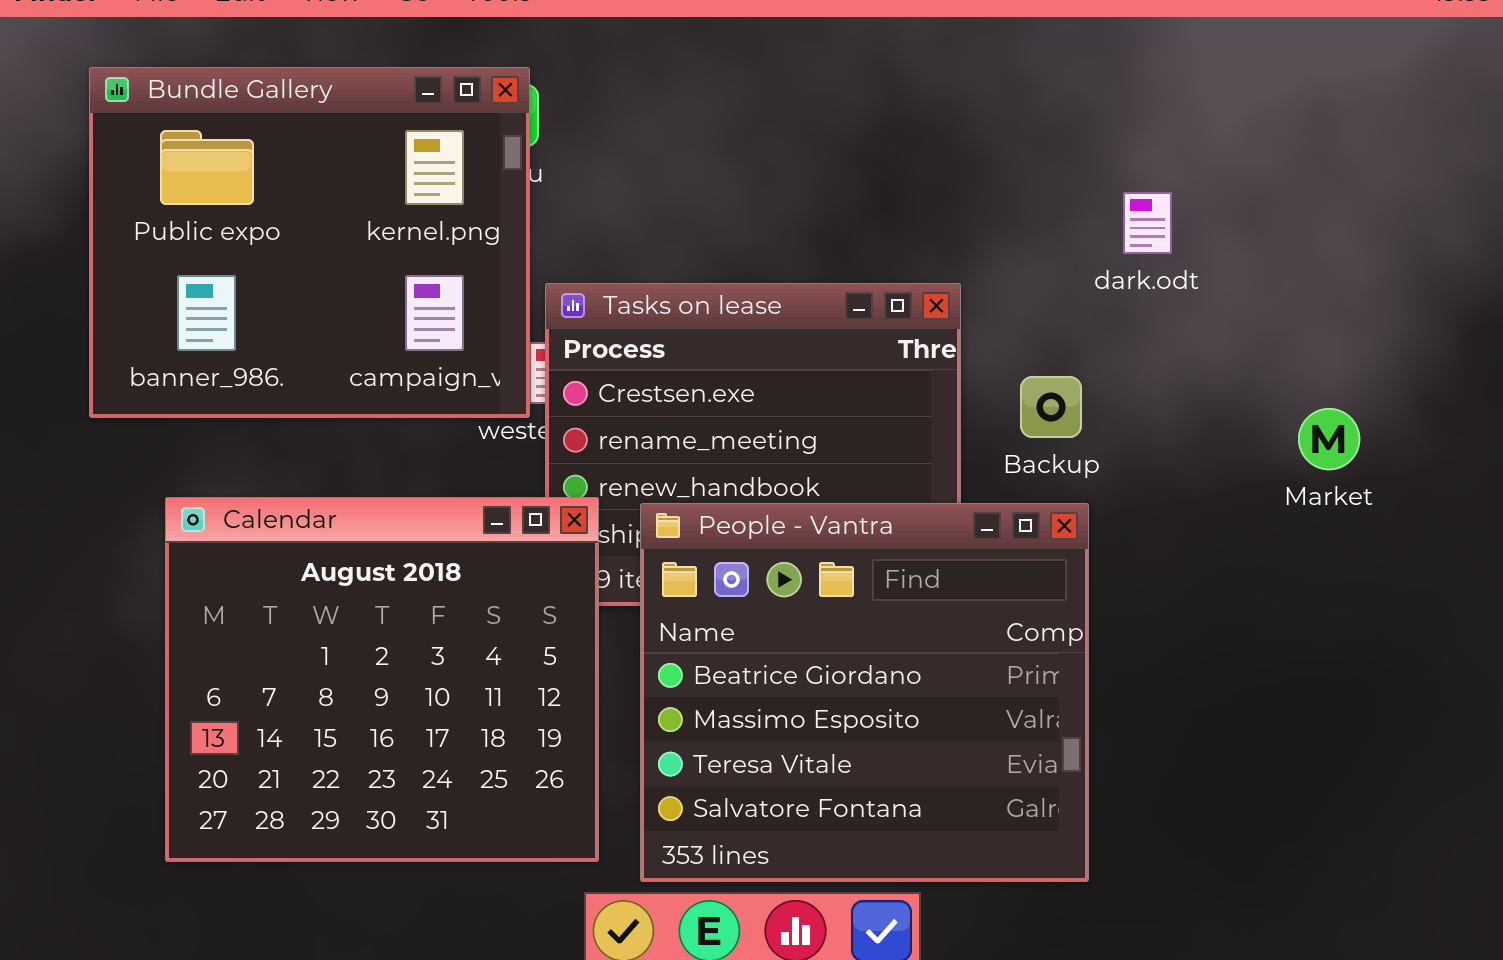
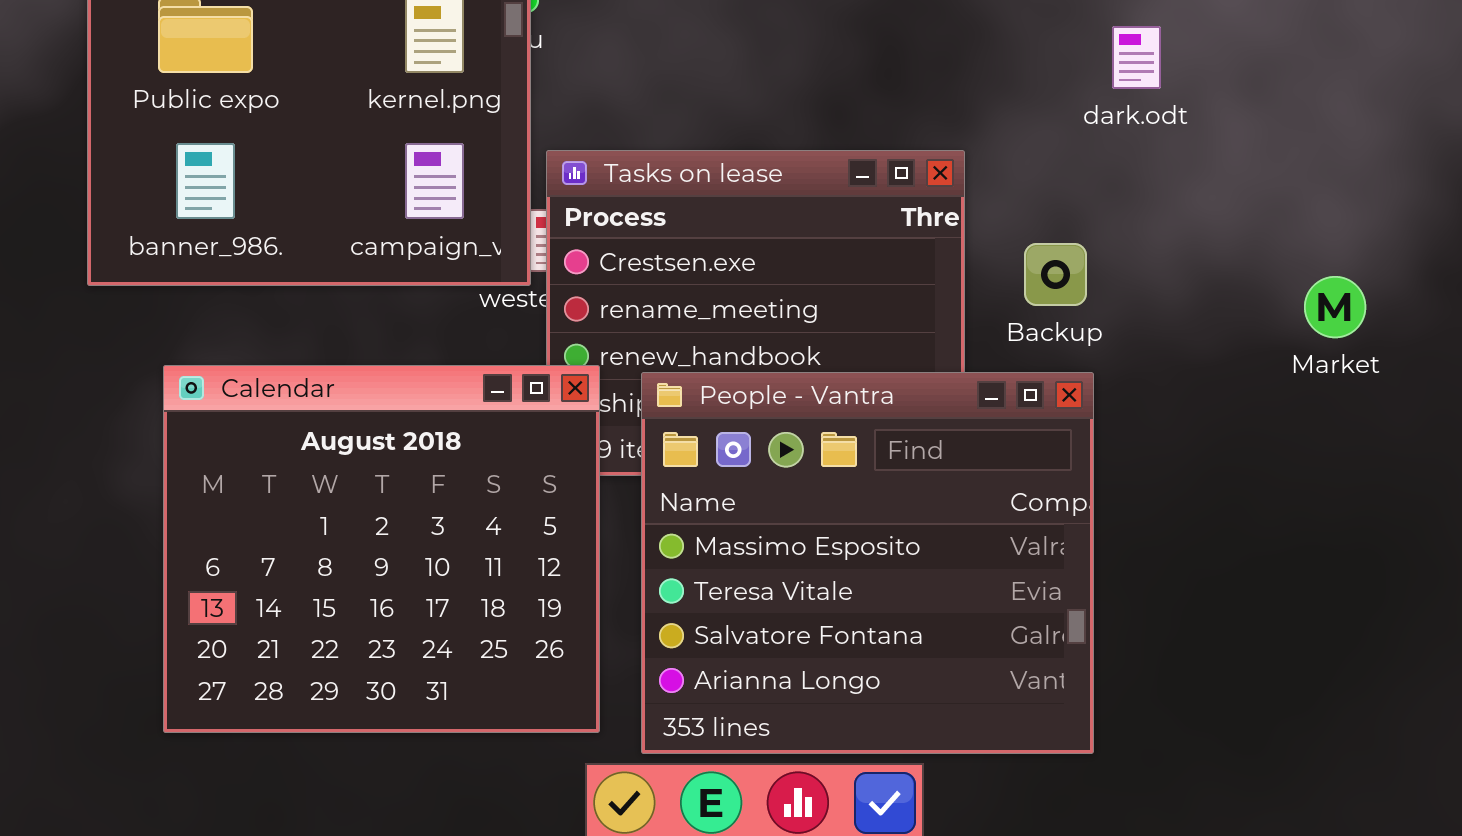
dark.odt: [1123,192,1172,254] -> [1112,26,1161,89], moved
People - Vantra: [640,503,1089,882] -> [641,372,1094,754], scrolled down 1 row

